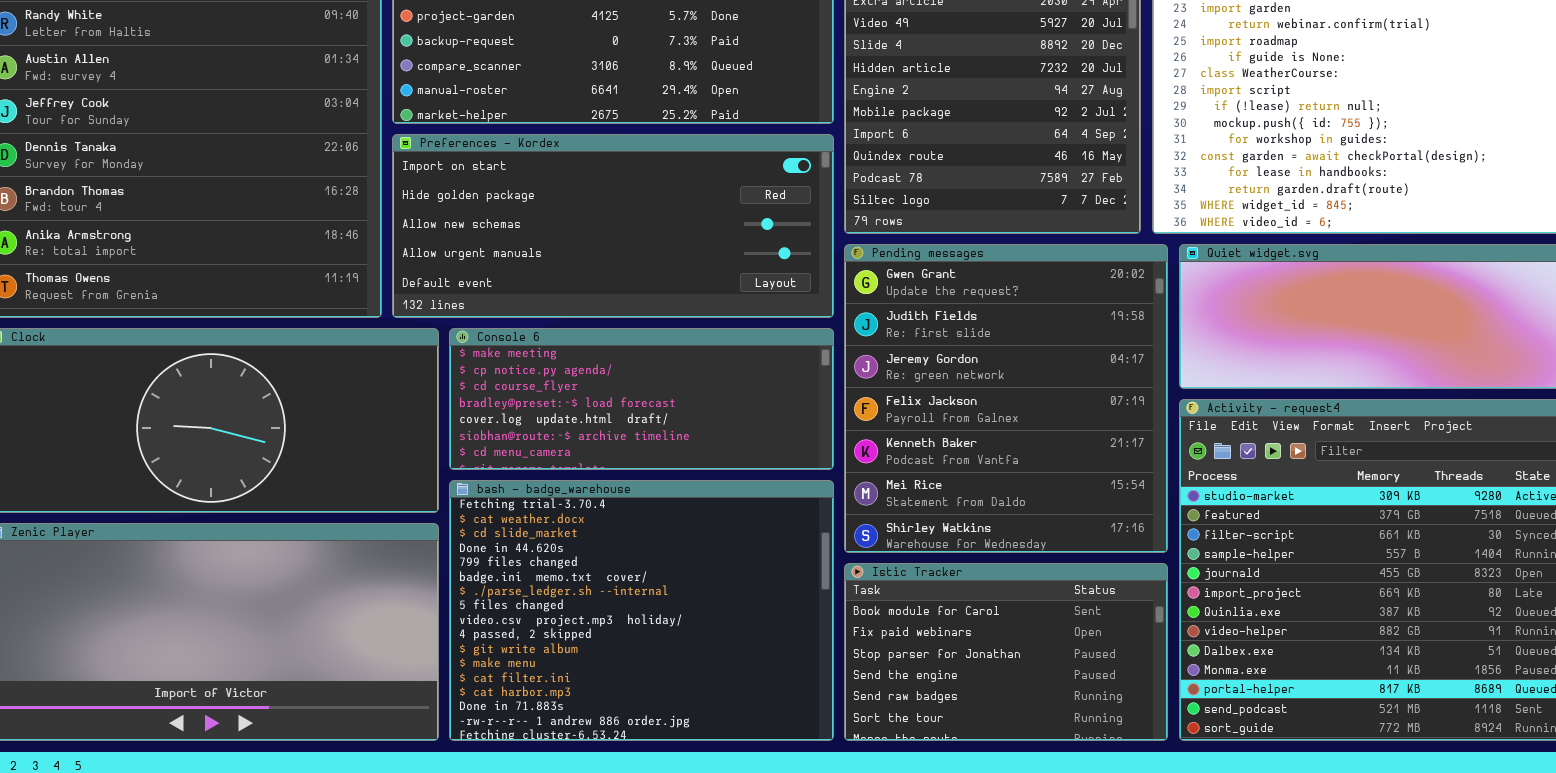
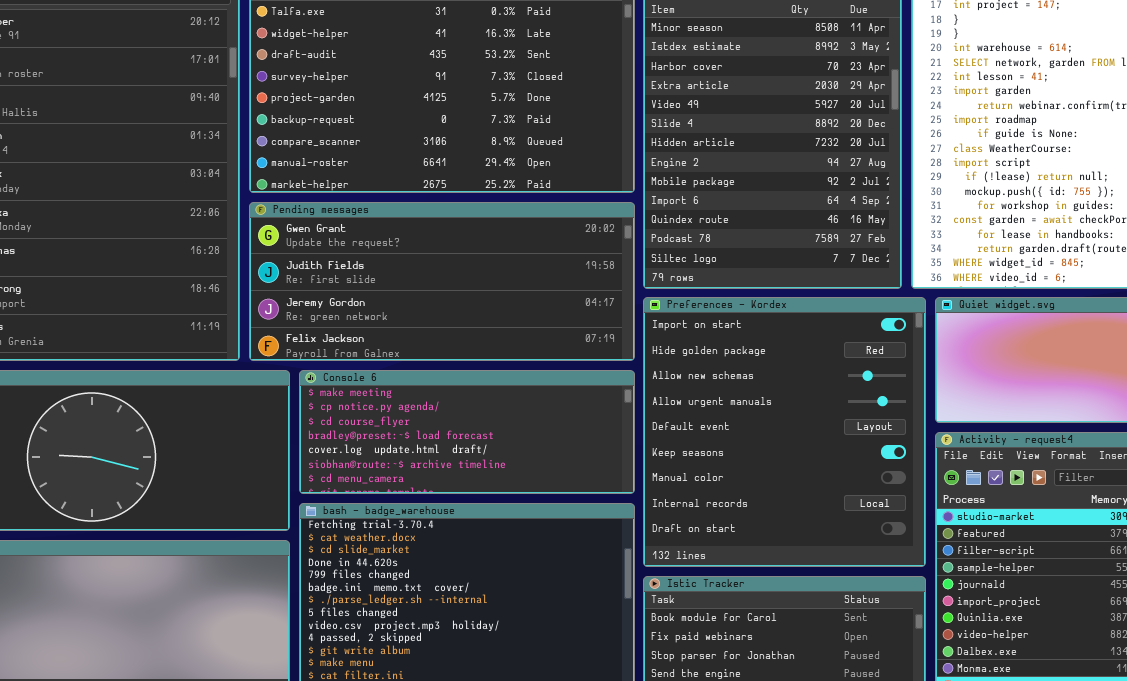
Preferences - Kordex: [392,134,834,318] -> [643,297,926,567], moved, resized
Pending messages: [844,244,1168,553] -> [249,202,635,361], moved, resized

